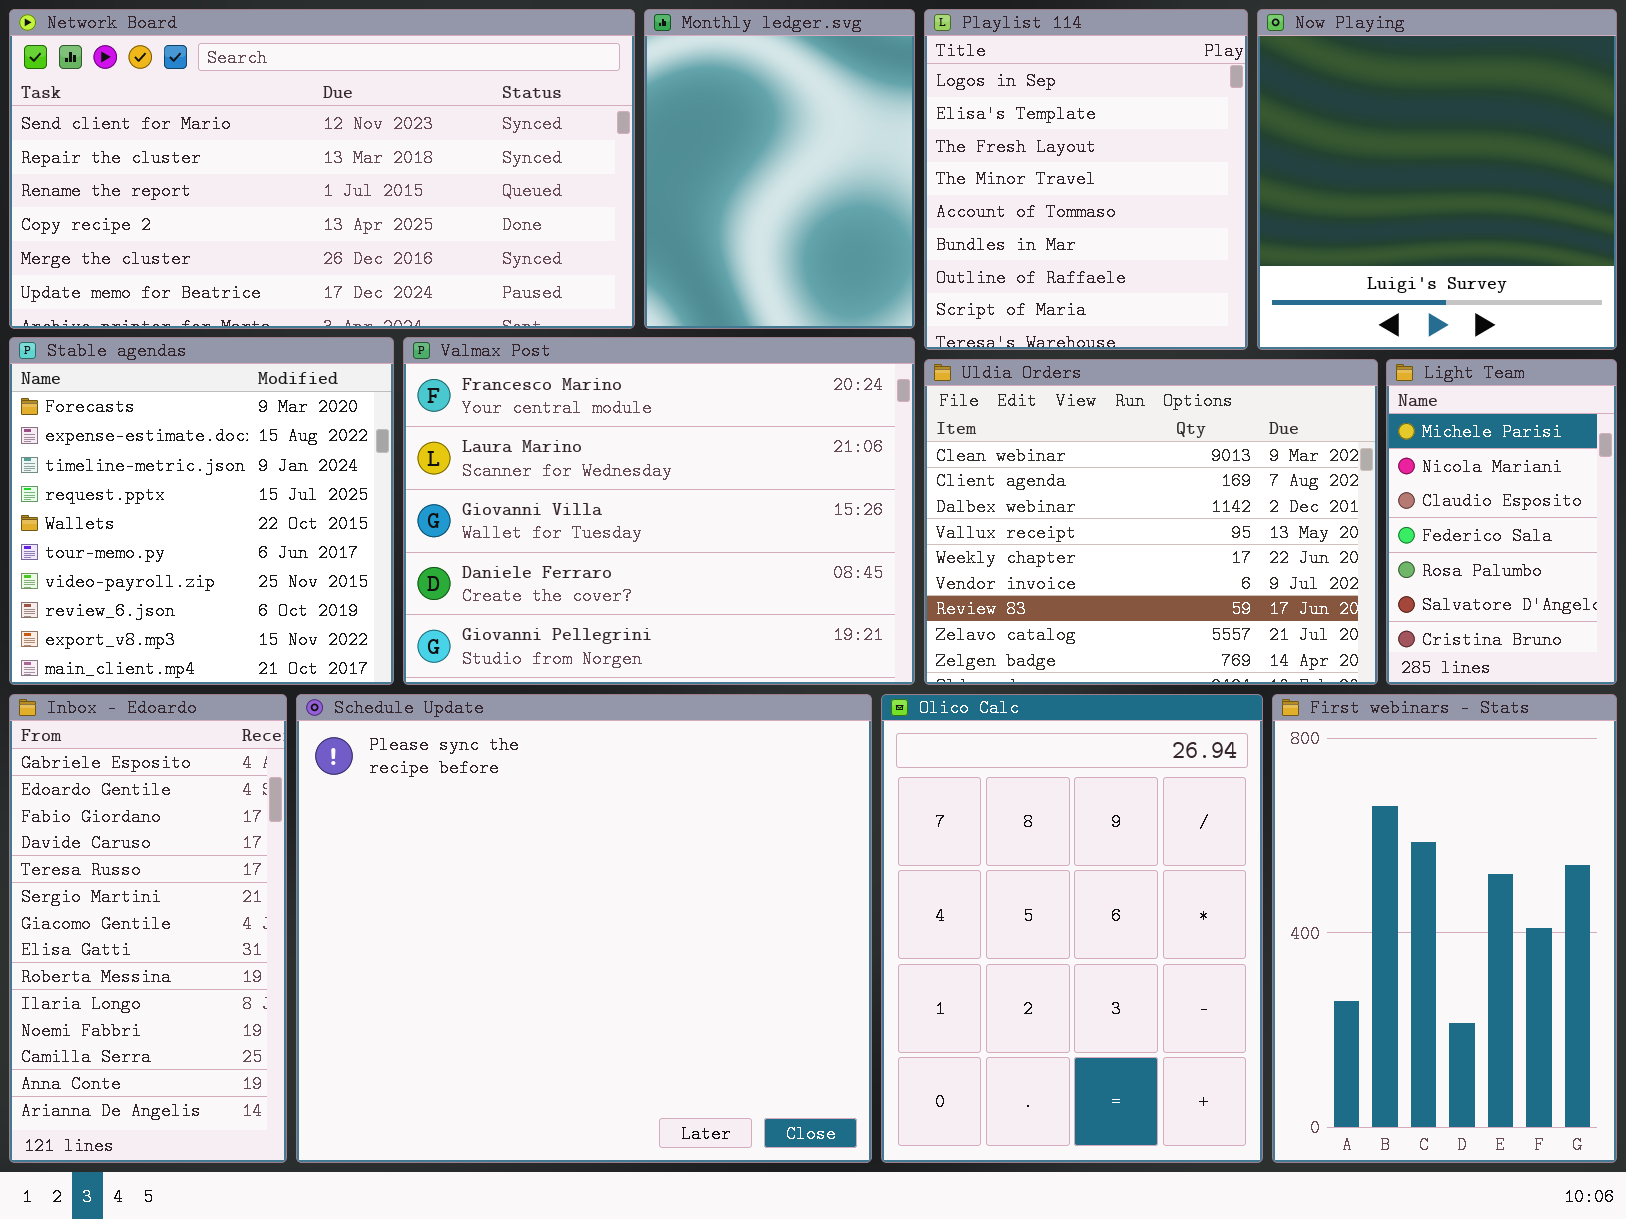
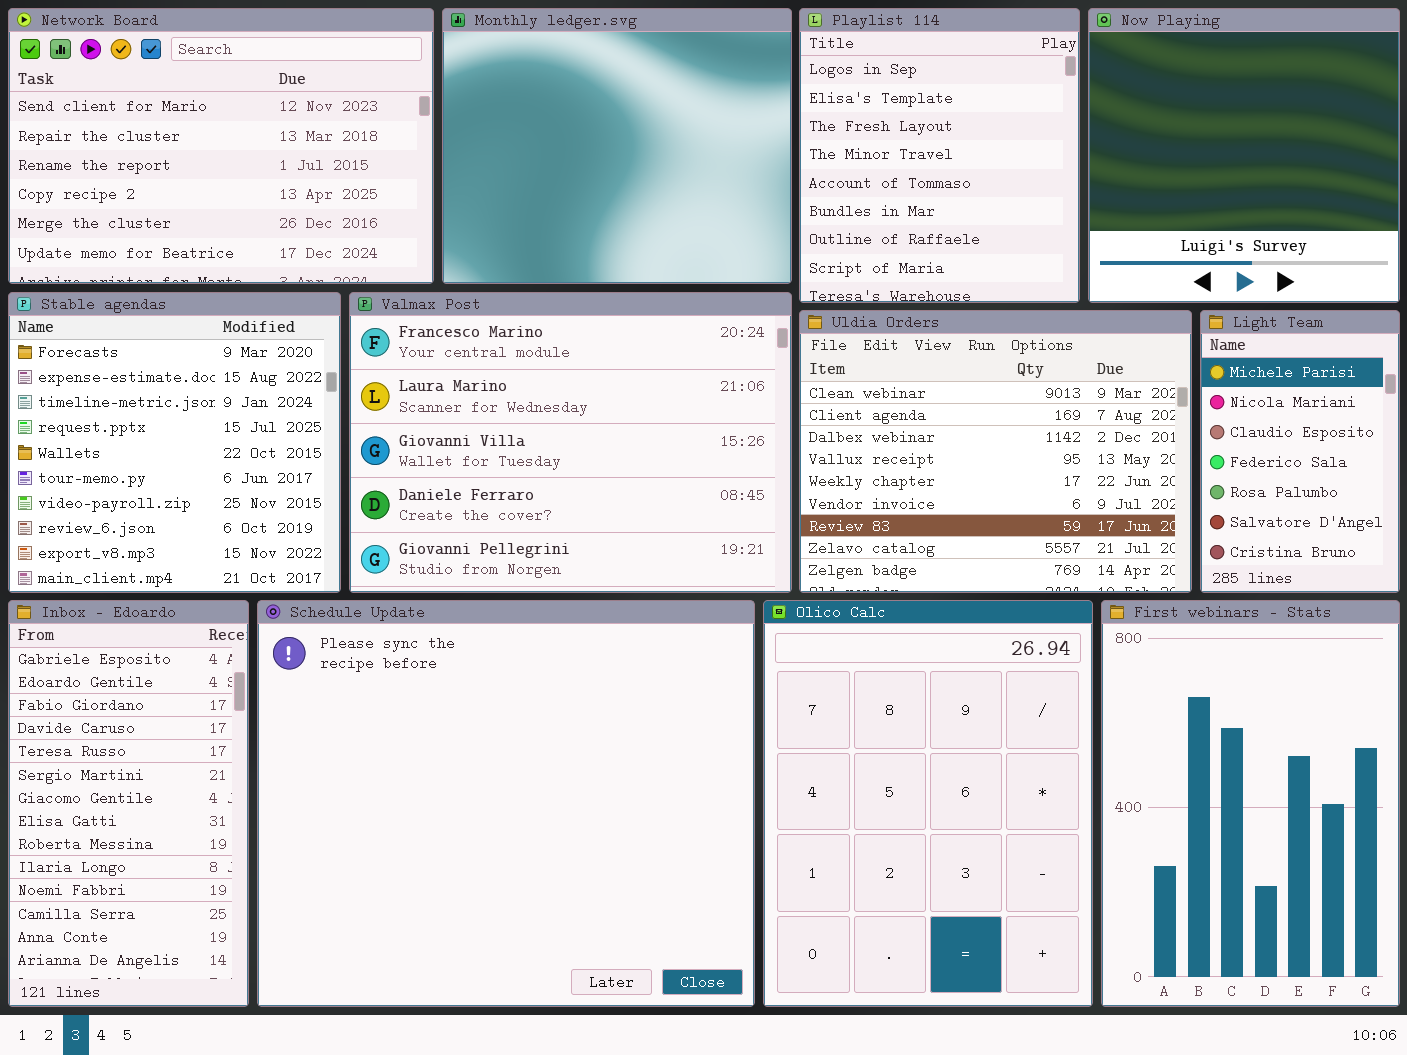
Network Board: [9,9,635,329] -> [8,8,434,284], resized
Monthly ledger.svg: [644,9,915,329] -> [442,8,792,284], resized

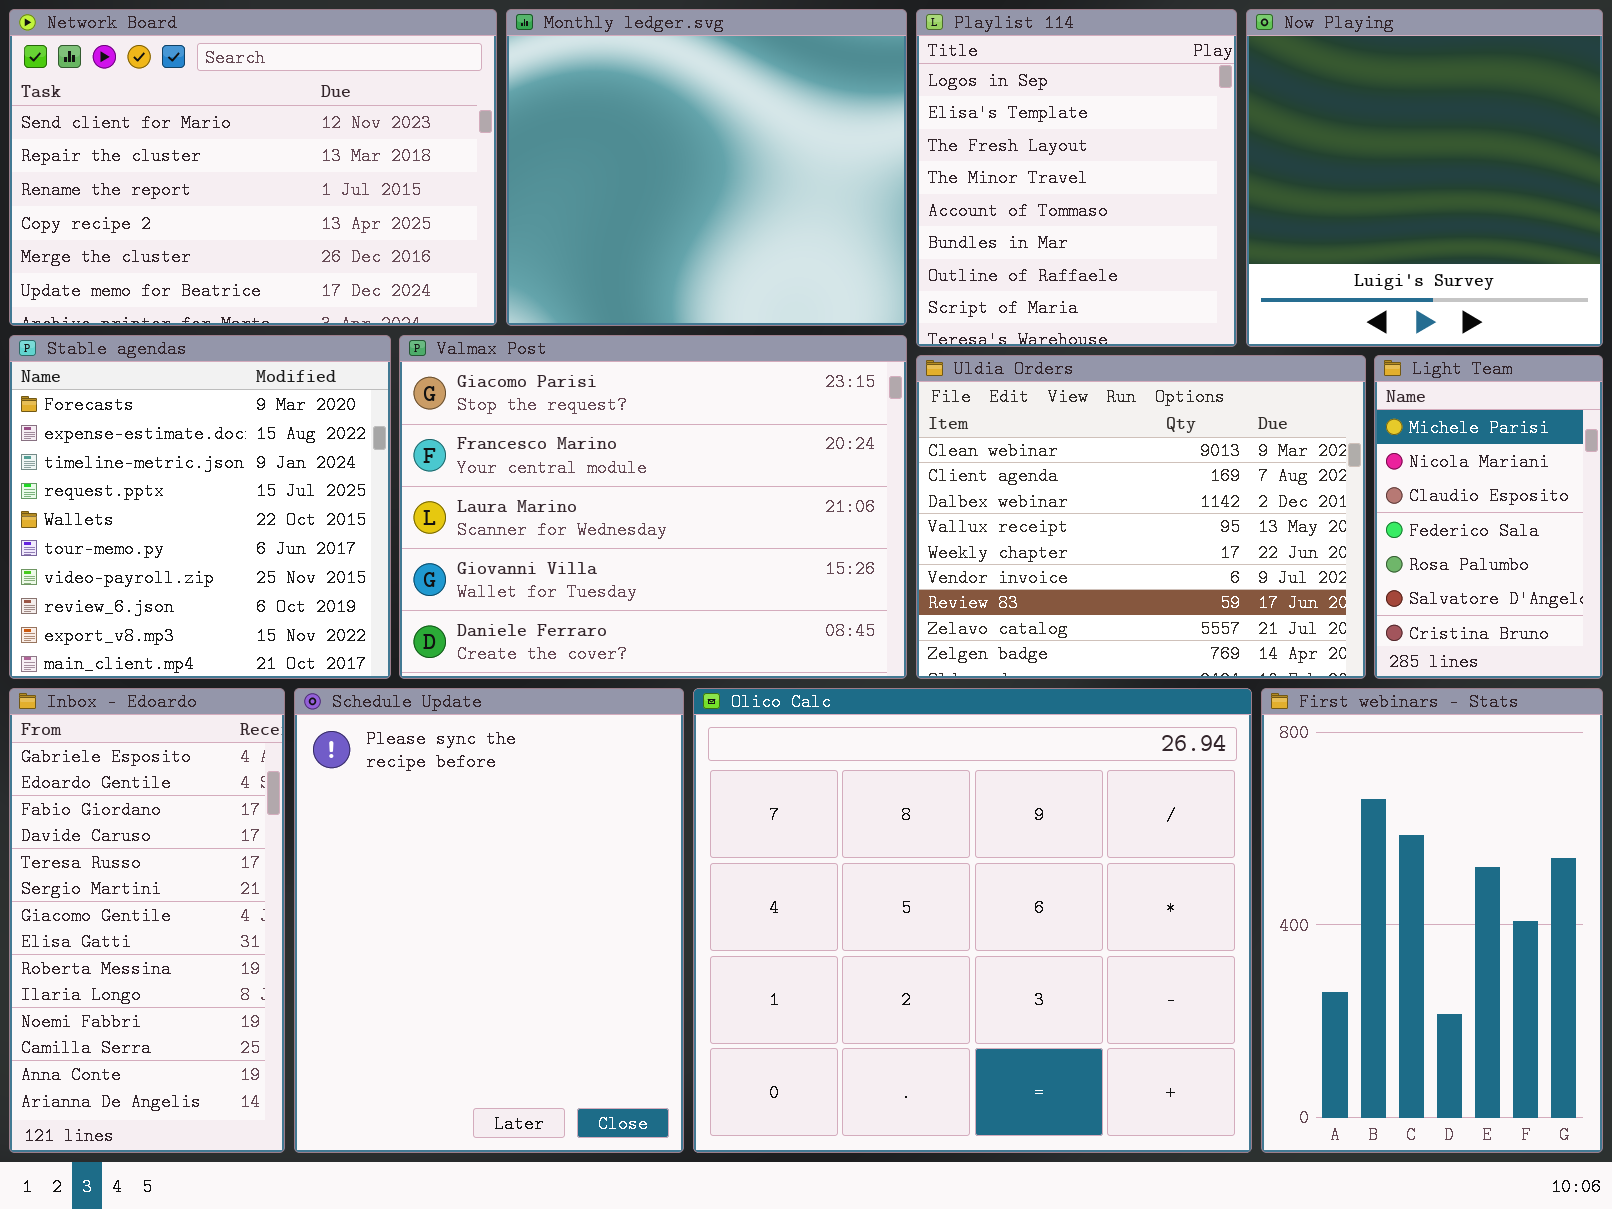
Valmax Post: [349,292,792,593] -> [399,335,907,679], scrolled up 1 row
Schedule Update: [257,600,755,1007] -> [294,688,684,1153], resized
Olico Calc: [763,600,1093,1007] -> [693,688,1252,1153], resized

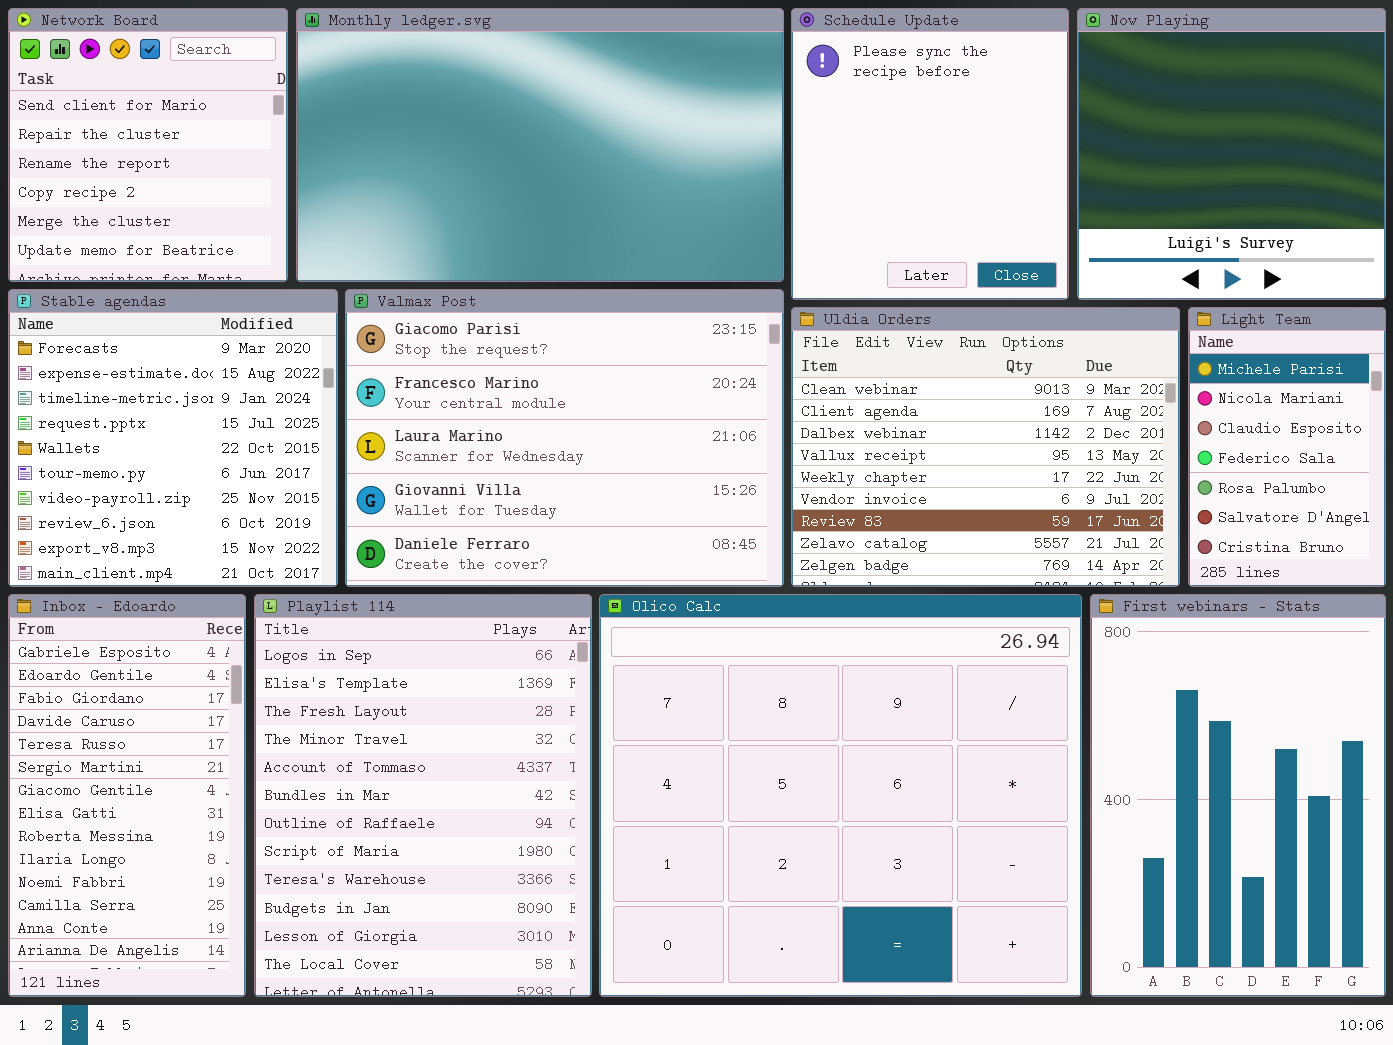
Network Board: [9,9,497,326] -> [8,8,288,282], resized
Monthly ledger.svg: [506,9,907,326] -> [296,8,784,282], resized
Playlist 114: [916,9,1237,347] -> [254,594,592,997], moved, resized
Schedule Update: [294,688,684,1153] -> [791,8,1069,300], moved, resized

